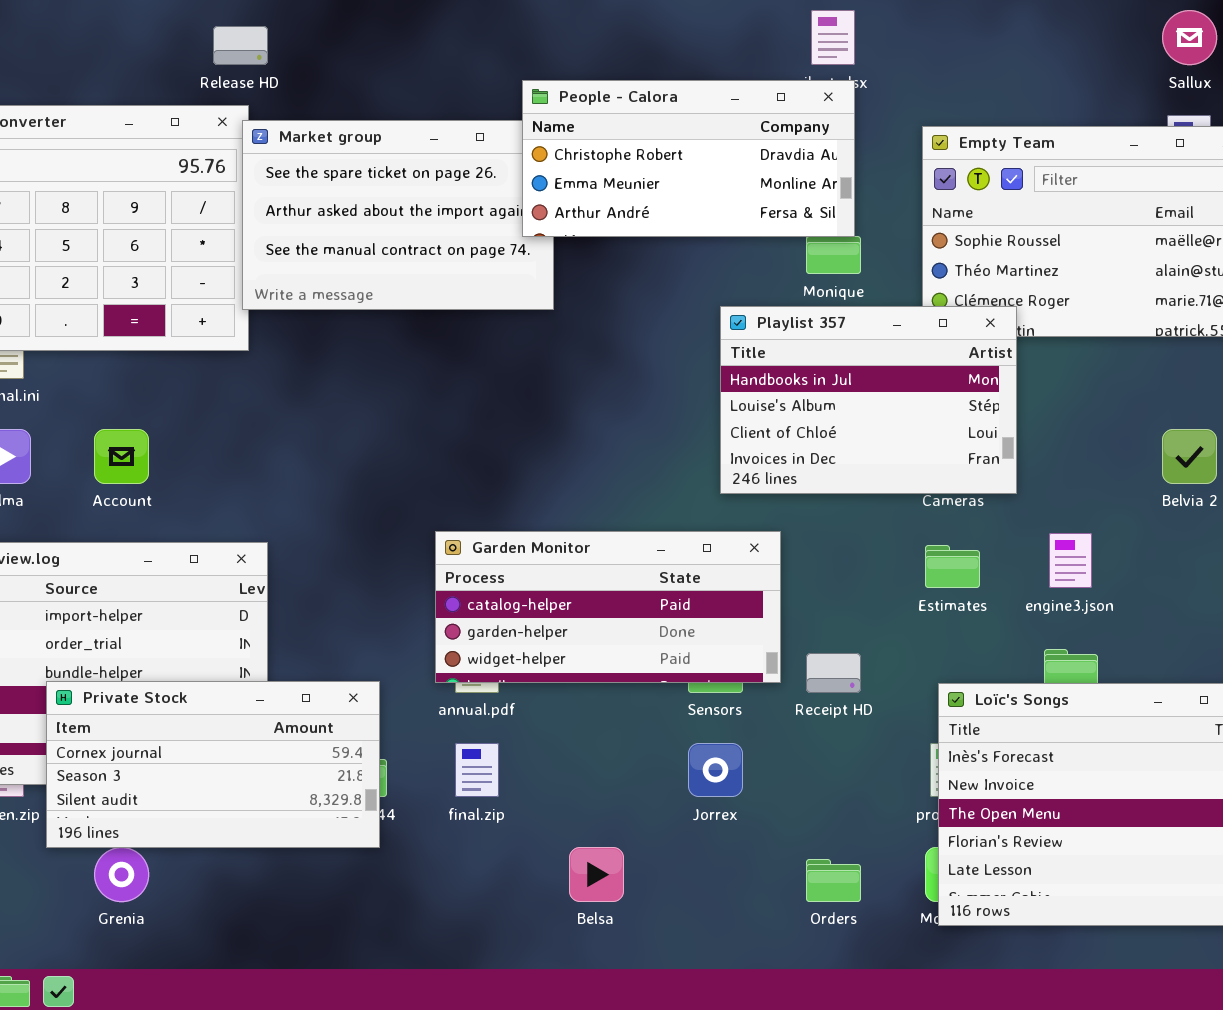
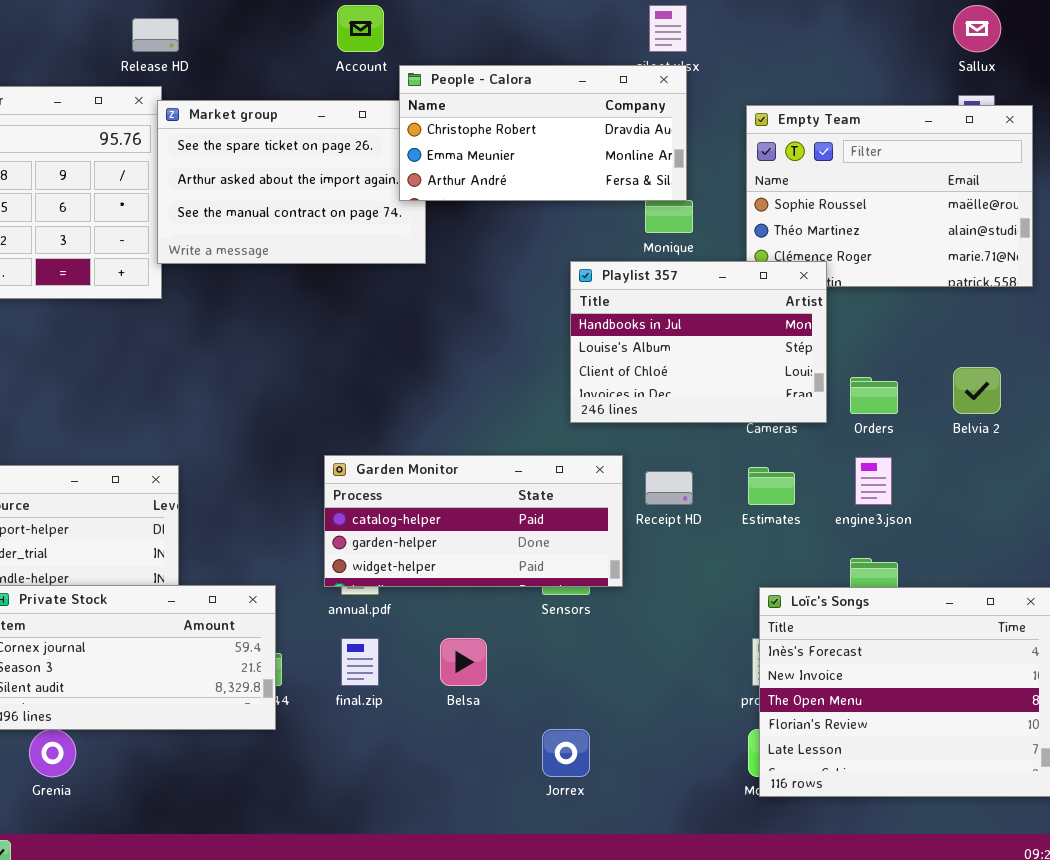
Account: [94,429,149,484] -> [337,5,384,52], moved
Receipt HD: [806,653,861,693] -> [645,471,693,505], moved
Jorrex: [688,743,743,797] -> [542,729,590,777], moved
Belsa: [569,847,624,902] -> [440,638,487,686], moved
Orders: [806,859,861,902] -> [850,377,898,414], moved

